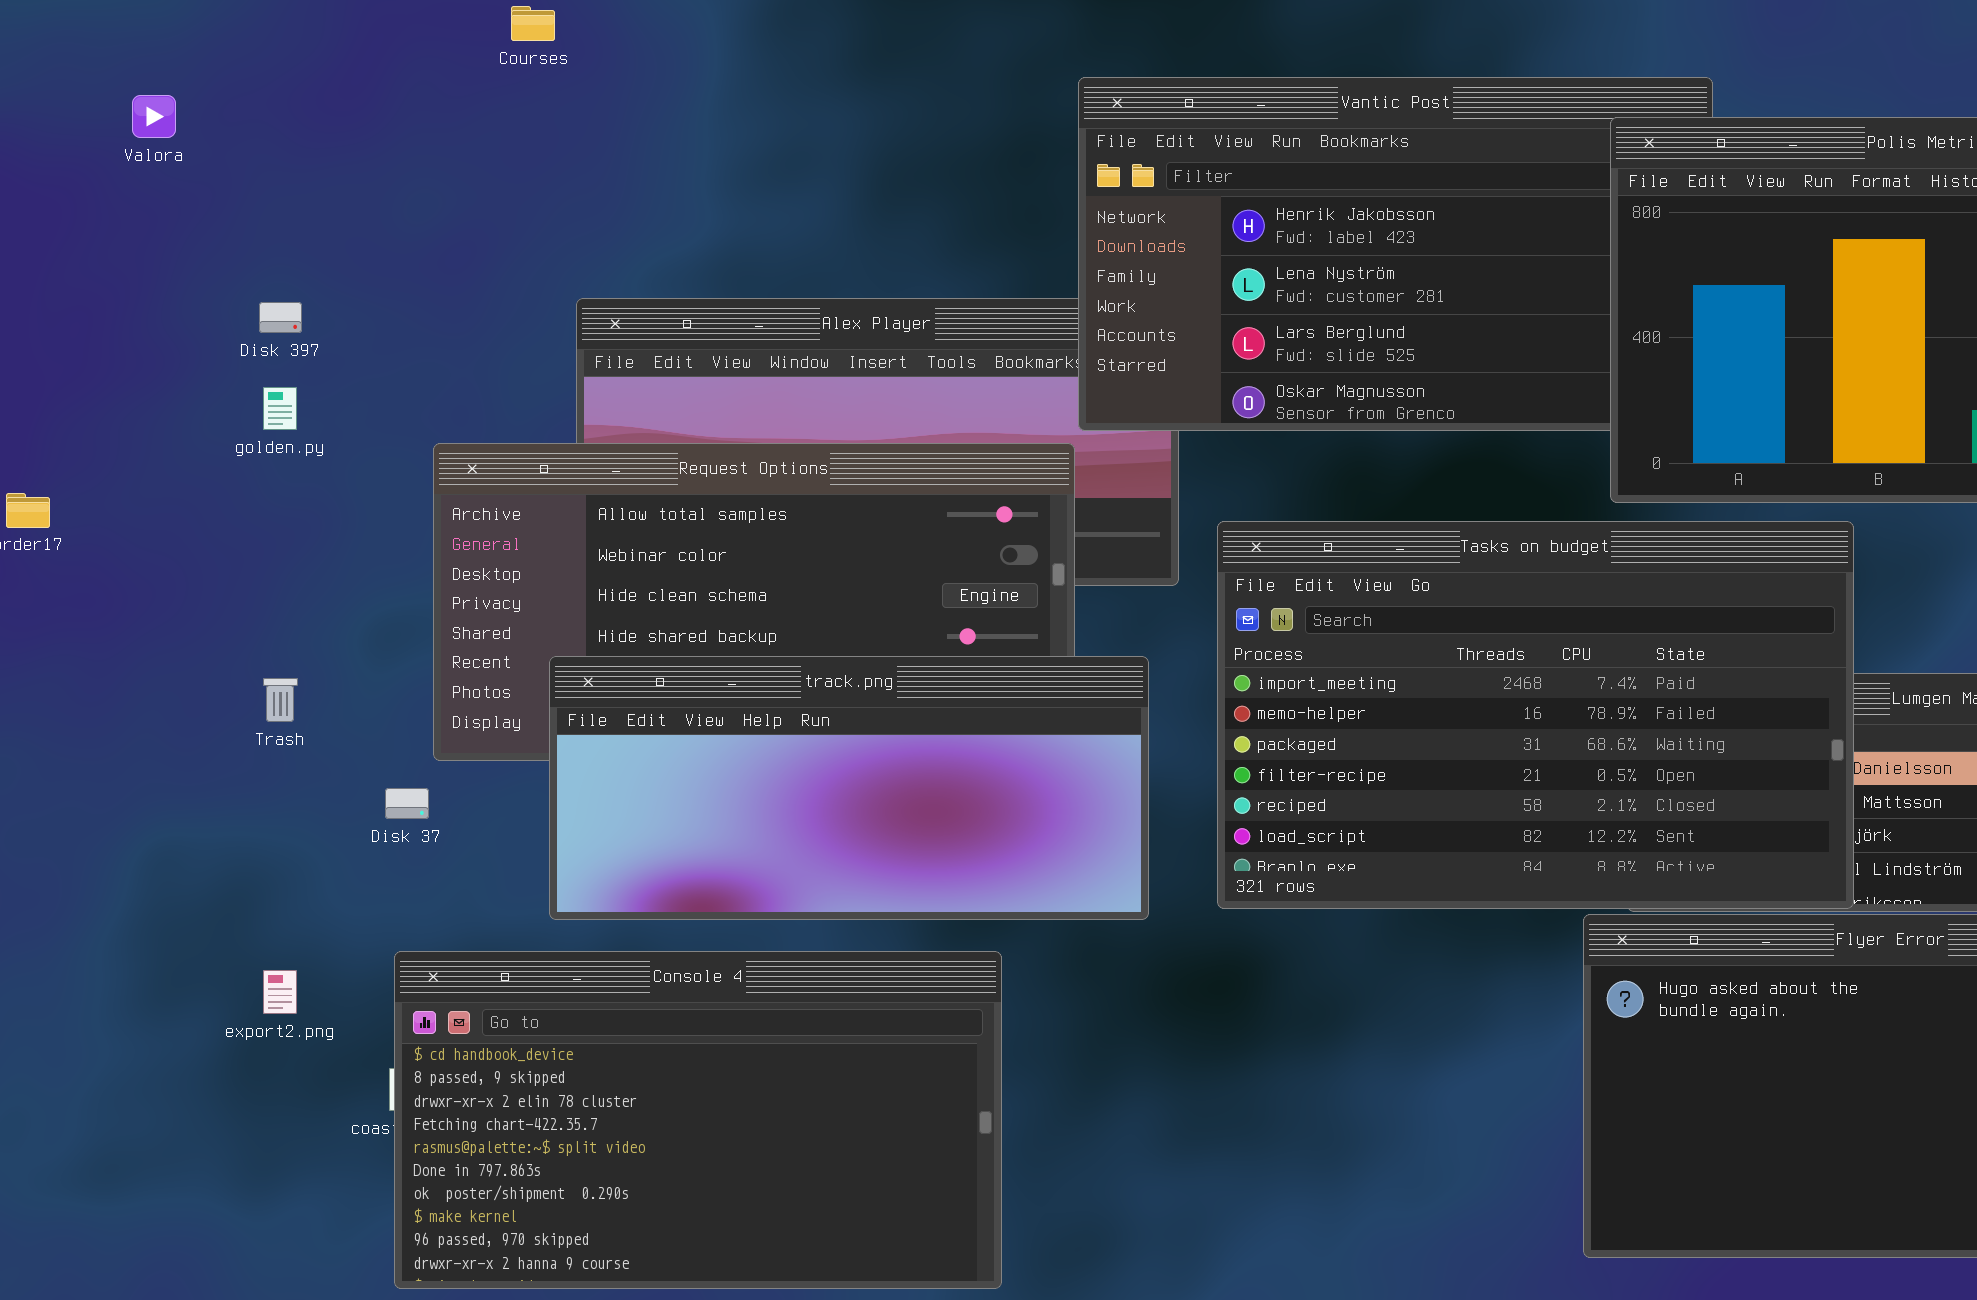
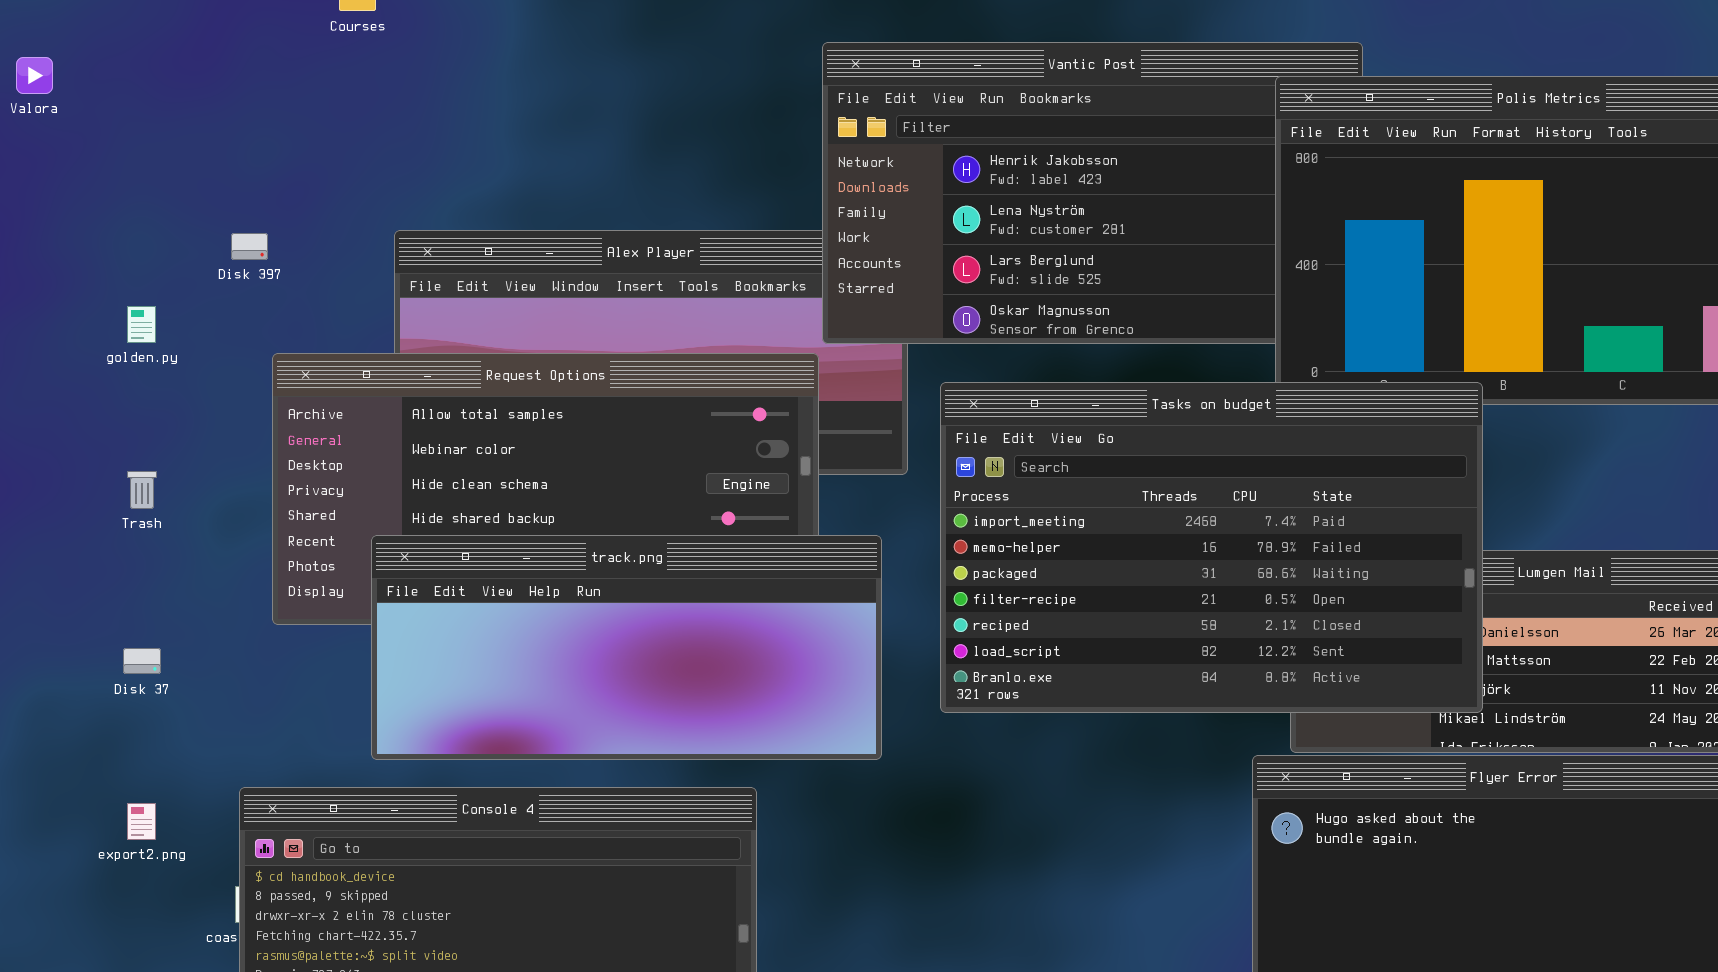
Disk 397: [259,302,302,333] -> [231,233,268,260], moved
Tasks on budget: [1217,521,1854,909] -> [940,382,1483,713], moved
Trash: [263,678,298,722] -> [127,471,157,509], moved
Disk 37: [385,788,429,819] -> [123,648,161,674], moved

